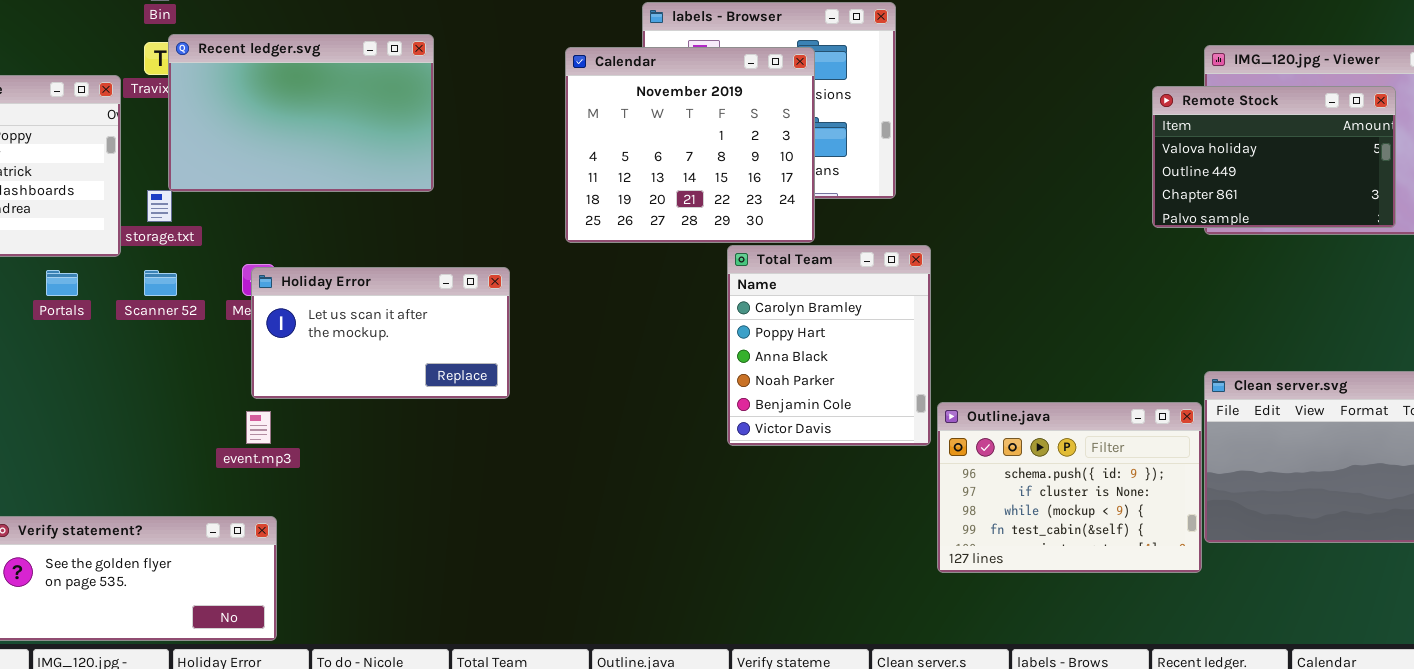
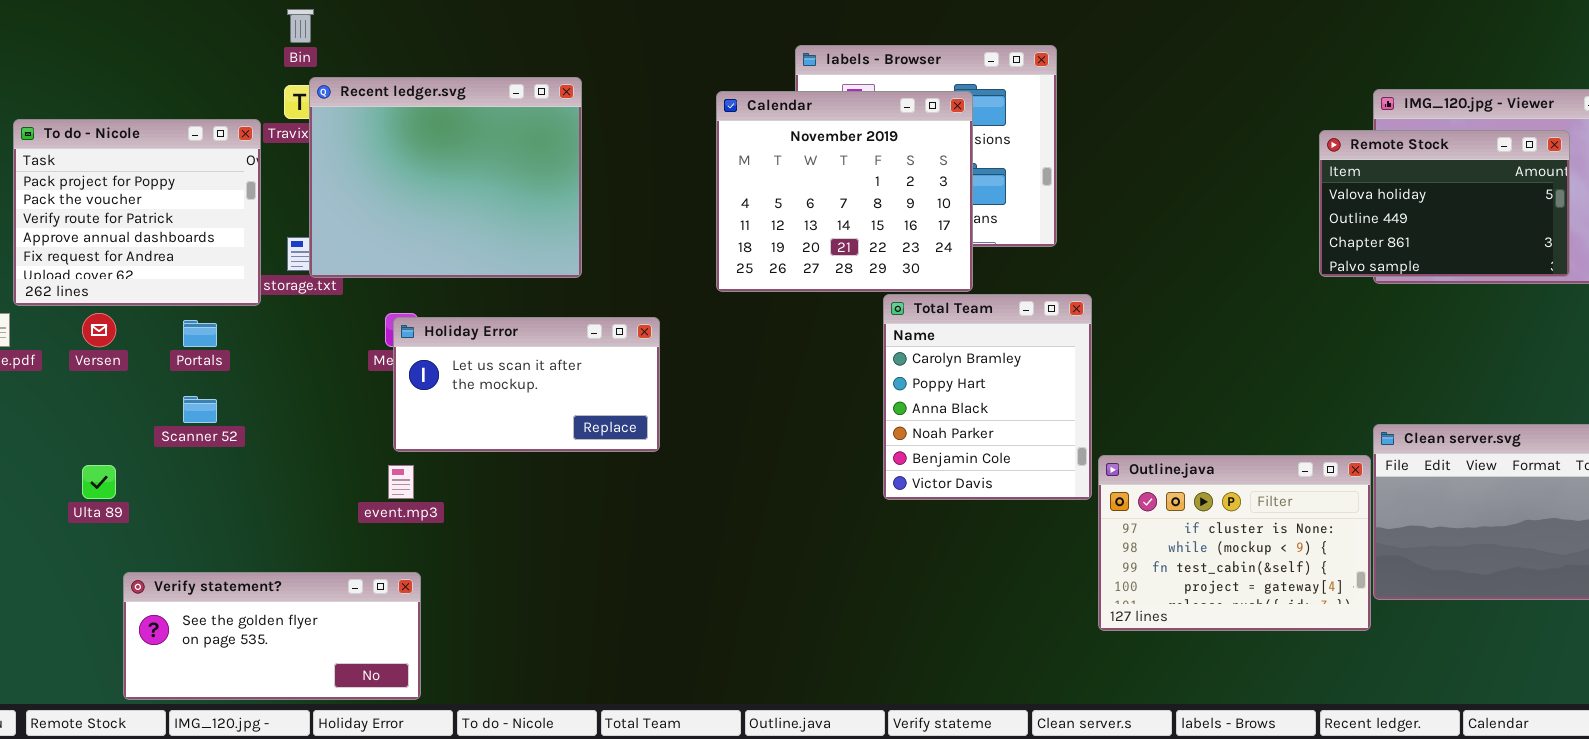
Recent ledger.svg: [168,34,434,192] -> [309,77,582,278], resized
Scanner 52: [144,270,177,296] -> [183,396,217,423], moved
Outline.java: [937,402,1202,573] -> [1098,455,1371,631], scrolled down 1 row

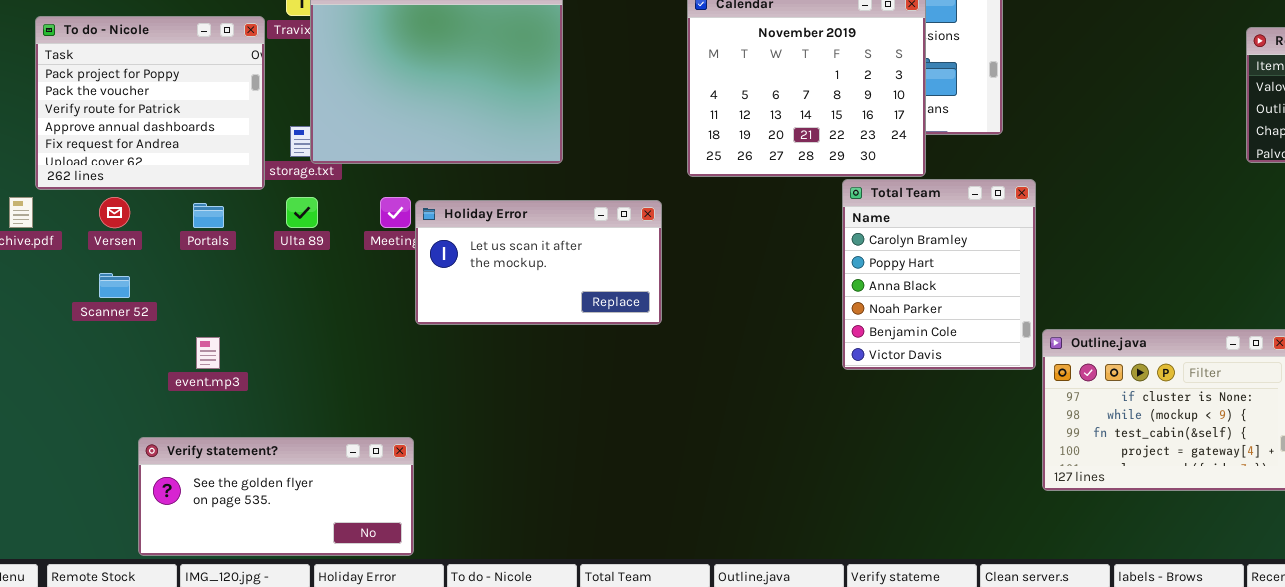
Holiday Error: [393,317,660,452] -> [415,200,662,325], moved
Scanner 52: [183,396,217,423] -> [99,273,130,298], moved
Ulta 89: [82,465,116,499] -> [286,197,318,228], moved
event.mp3: [388,465,414,499] -> [196,337,220,369], moved

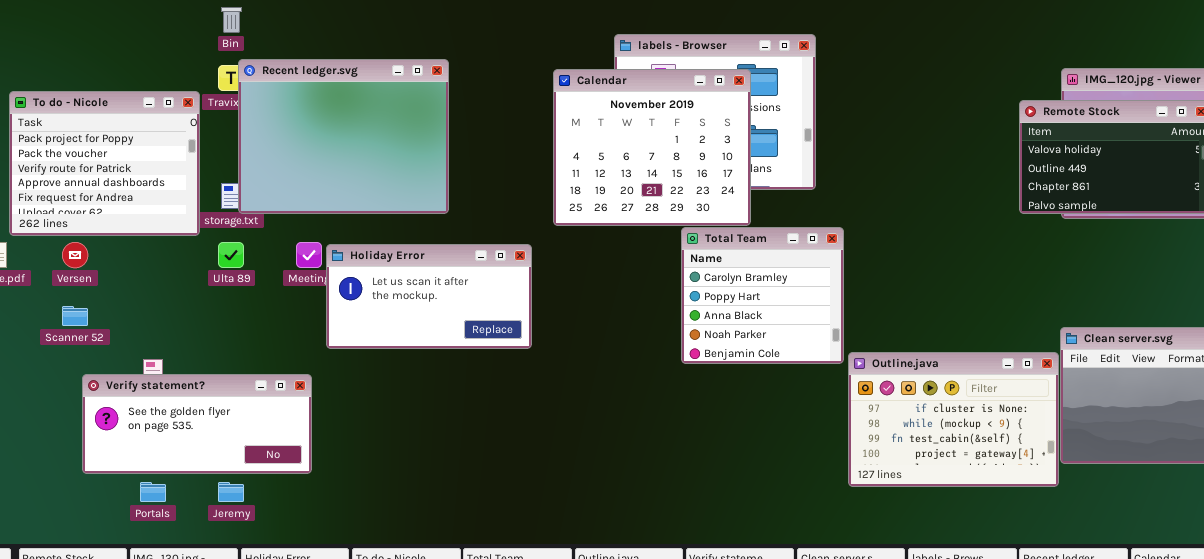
Total Team: [842,179,1036,370] -> [681,227,844,364], resized
Portals: [193,203,224,228] -> [140,482,166,502], moved
Verify statement?: [138,437,414,556] -> [82,374,312,474], moved

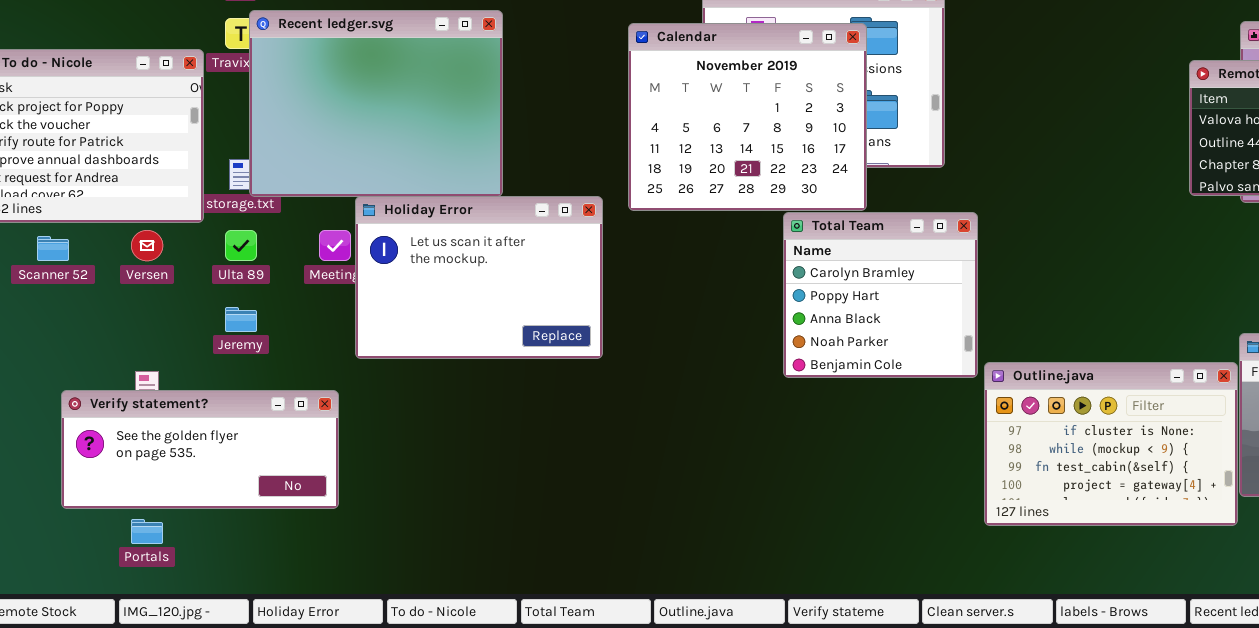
Versen: [62,242,88,268] -> [131,230,163,261], moved
Holiday Error: [326,244,532,349] -> [355,196,603,359], resized
Scanner 52: [62,306,88,326] -> [37,236,69,261], moved
Jeremy: [218,482,244,502] -> [225,307,257,332], moved

